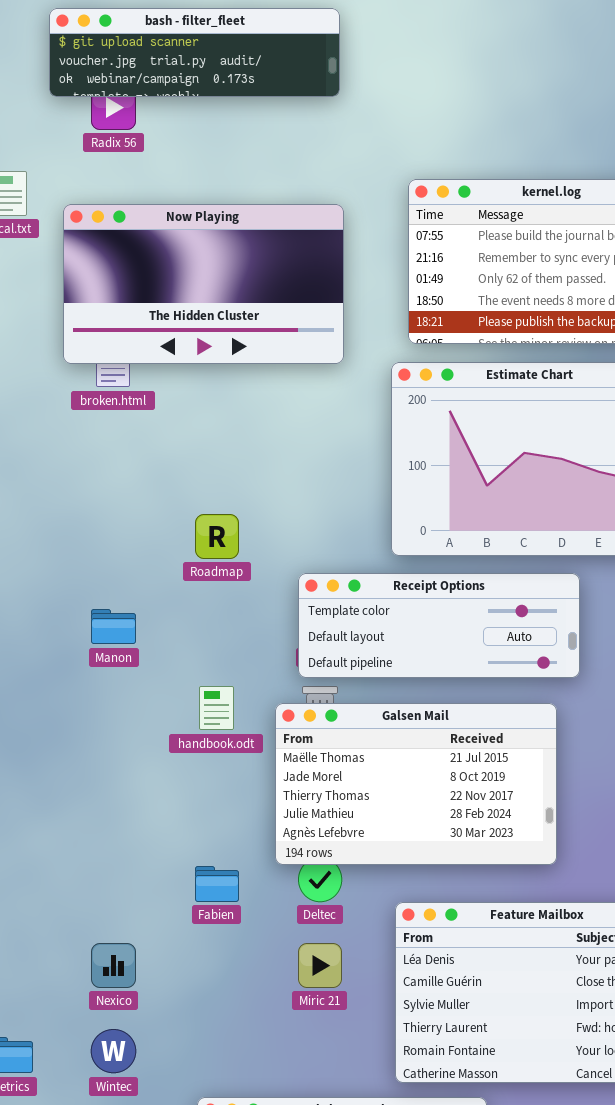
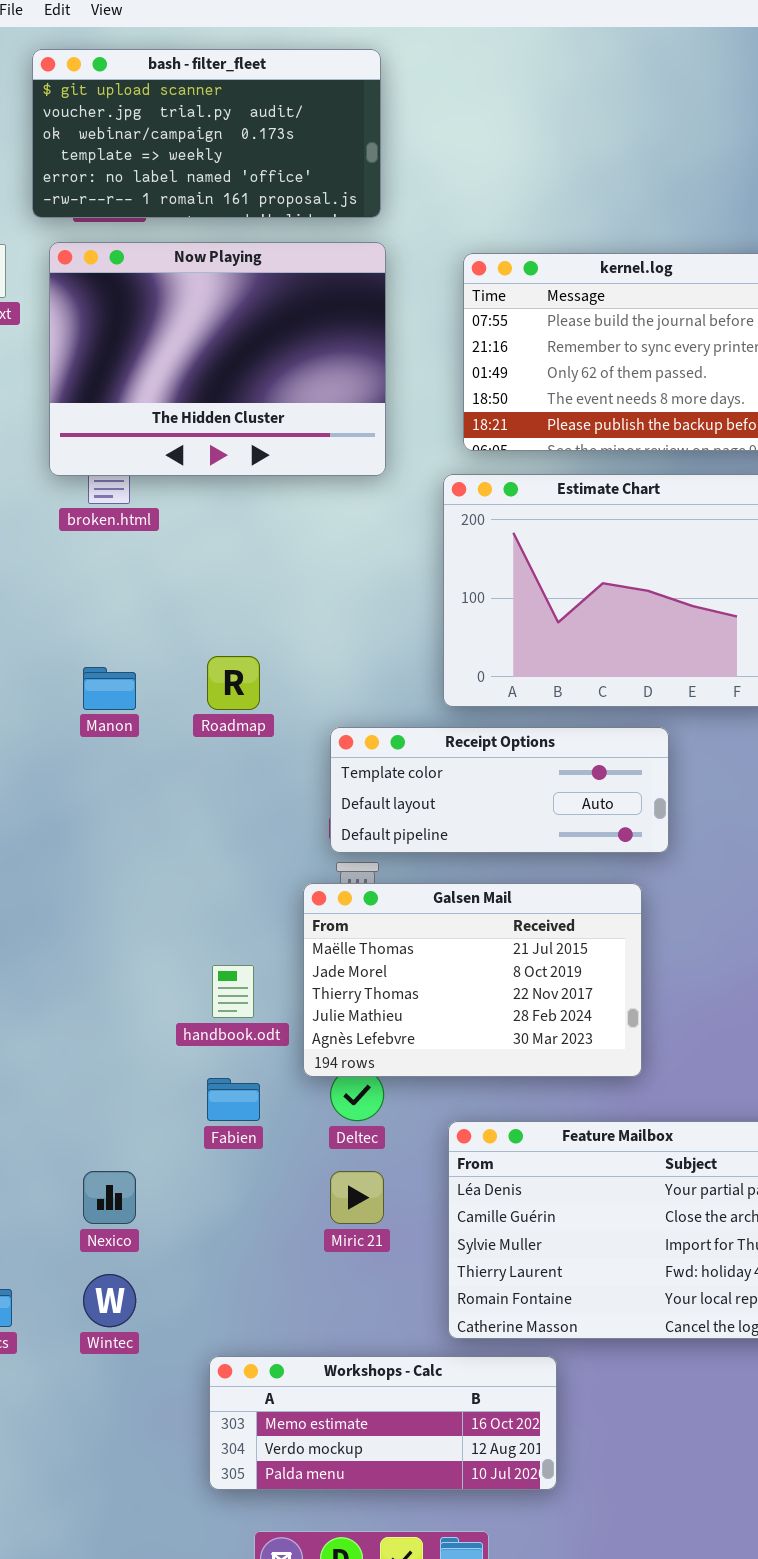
bash - filter_fleet: [49,8,340,97] -> [32,49,381,218], resized
Now Playing: [63,204,344,364] -> [49,242,386,476], resized
Manon: [91,609,136,644] -> [83,667,136,710], moved
handbook.odt: [199,686,234,730] -> [212,965,254,1018], moved

